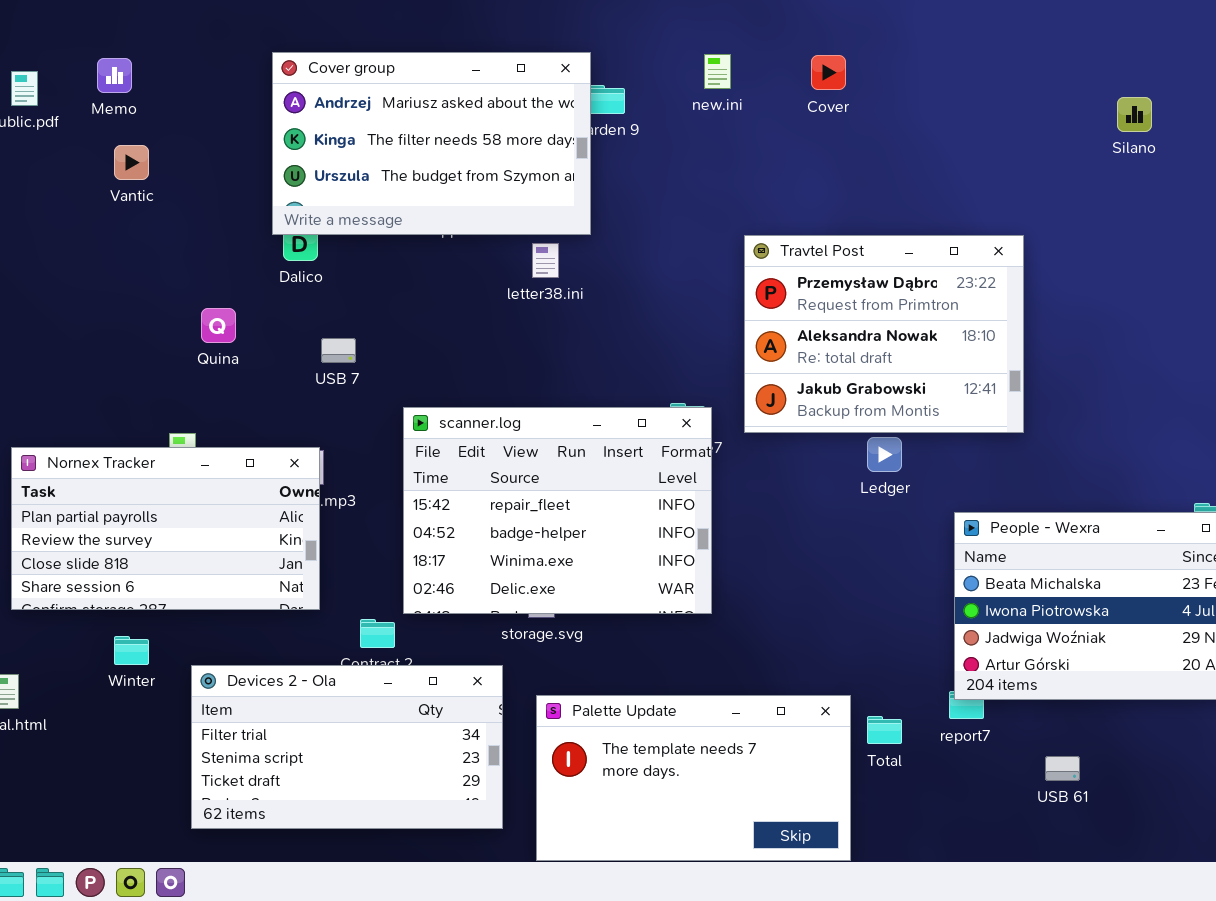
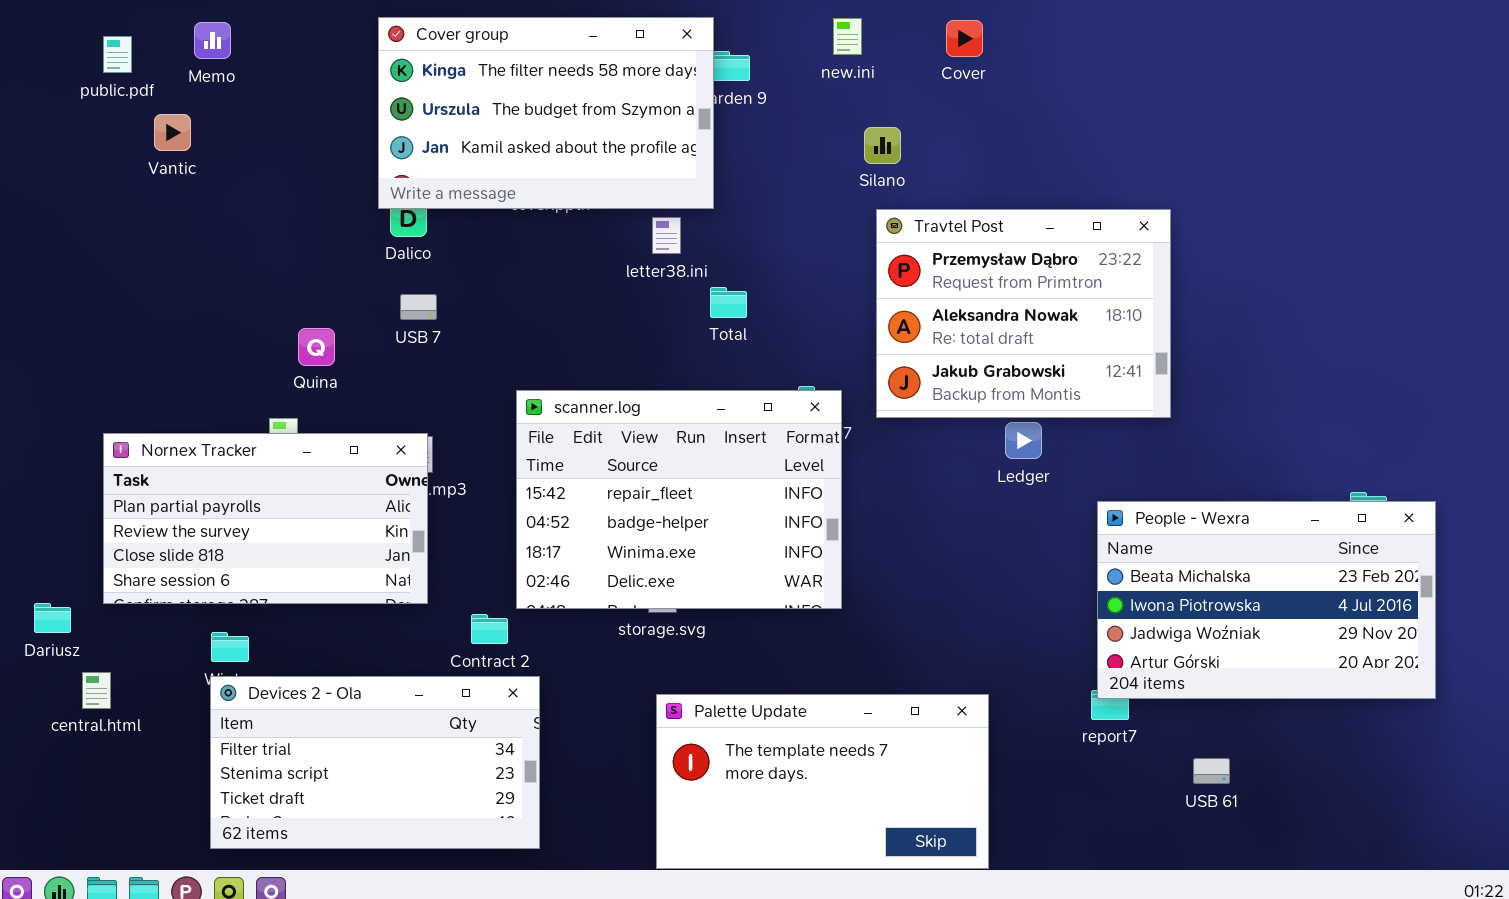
Cover group: [272,52,591,235] -> [378,17,714,209], scrolled down 1 row
Silano: [1117,97,1152,132] -> [864,127,901,164], moved
Vantic: [114,145,149,180] -> [154,114,191,151], moved
Quina: [201,308,236,343] -> [298,328,335,366], moved
USB 7: [321,338,356,363] -> [400,294,437,320], moved
Devices 2 - Ola: [191,665,503,829] -> [210,676,540,849], moved
Total: [867,716,902,744] -> [710,287,747,318], moved

